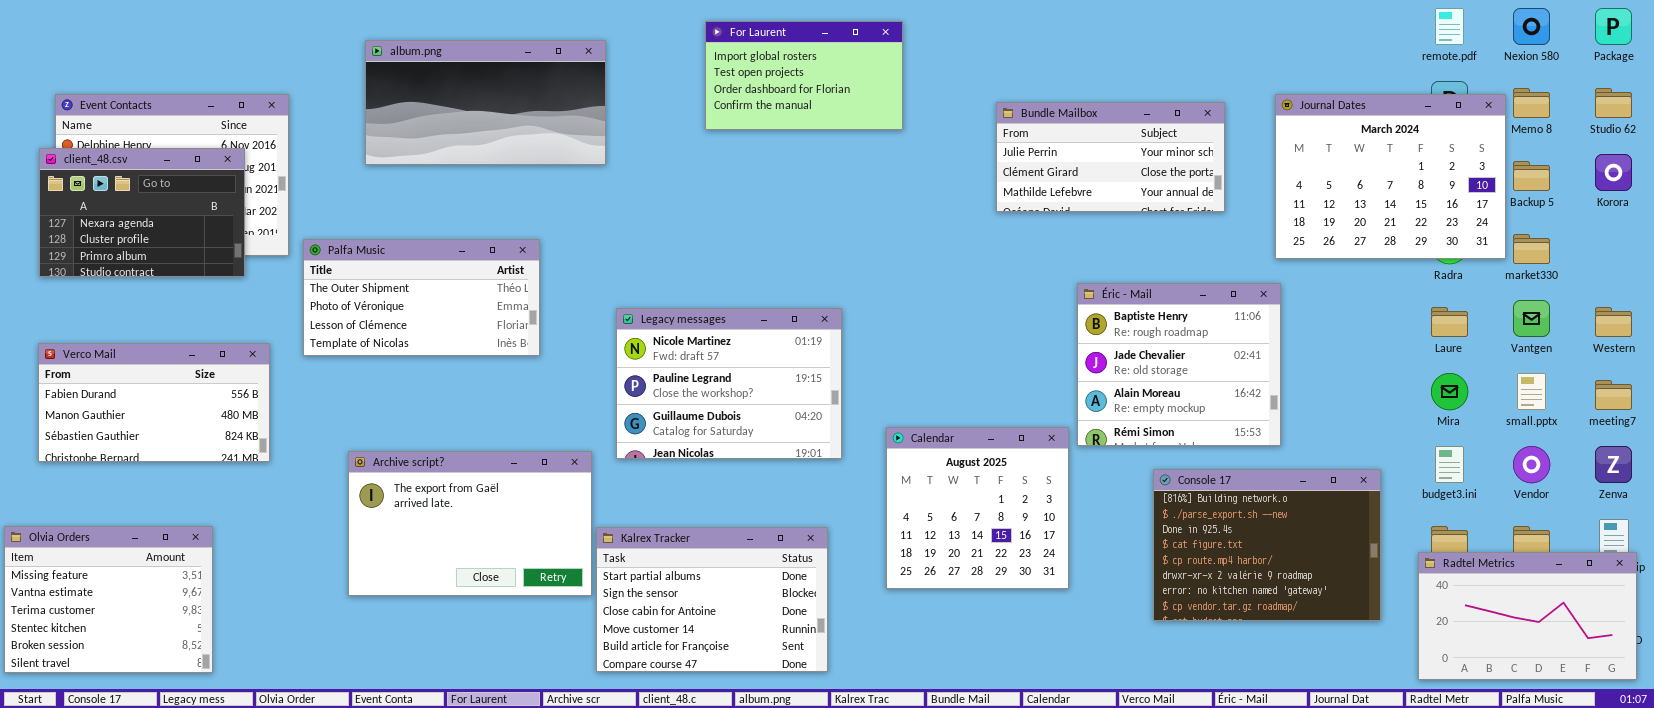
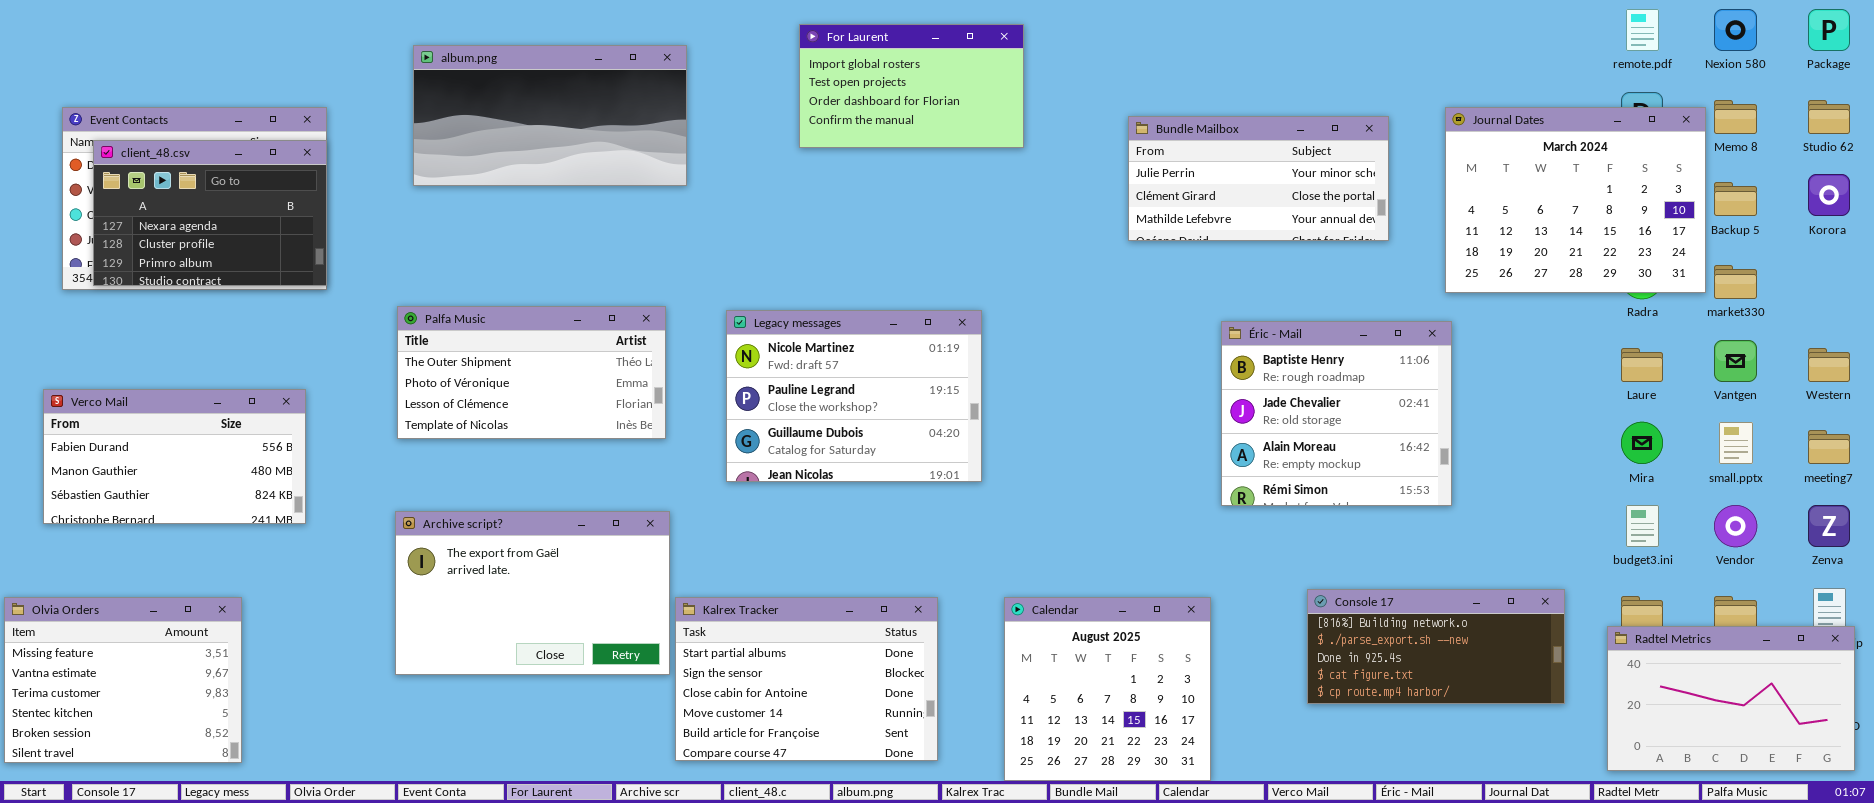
client_48.csv: [39,148,245,277] -> [93,140,327,286], moved
Palfa Music: [303,239,540,356] -> [397,306,666,439], moved
Legacy messages: [616,308,842,459] -> [726,310,982,482], moved
Calendar: [886,427,1069,589] -> [1004,597,1211,781], moved
Console 17: [1153,469,1381,621] -> [1307,589,1565,704], resized

